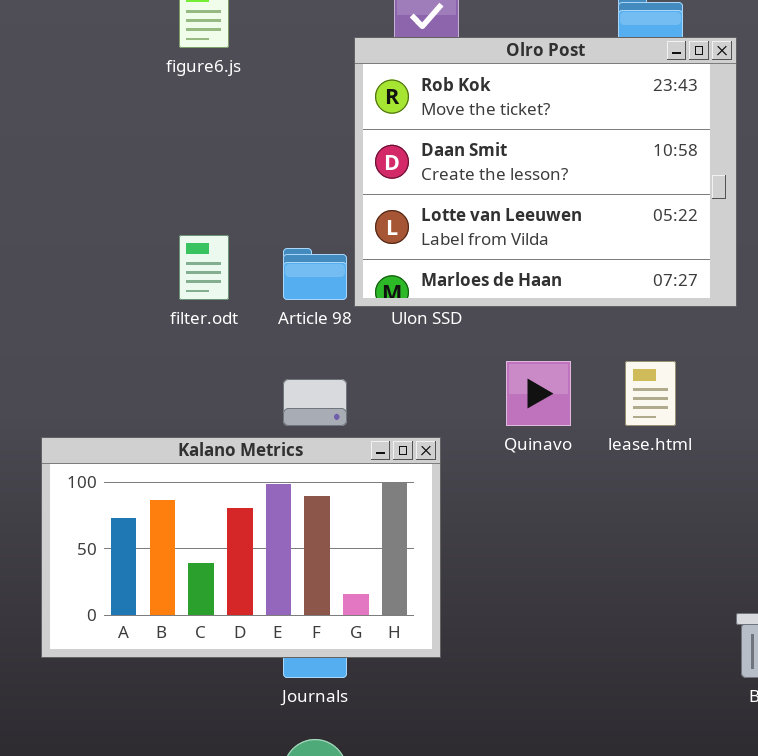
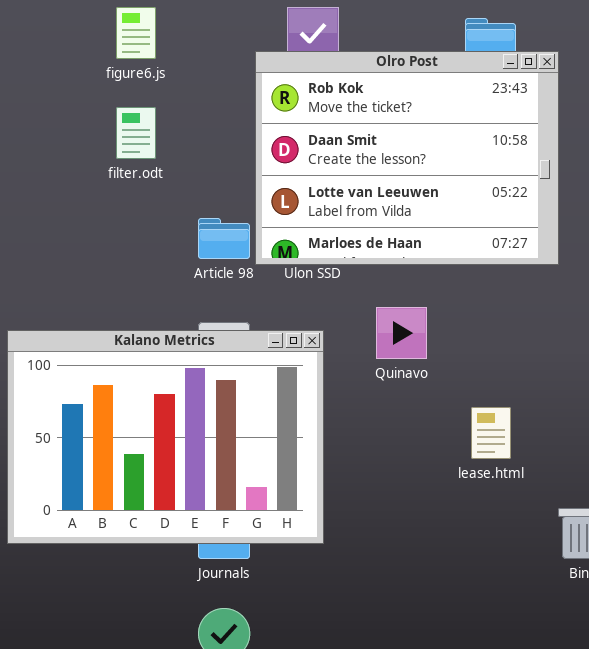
filter.odt: [179,235,229,300] -> [116,107,156,159], moved
lease.html: [625,361,676,426] -> [471,407,511,459], moved
Kalano Metrics: [41,437,441,658] -> [7,330,324,544], resized

